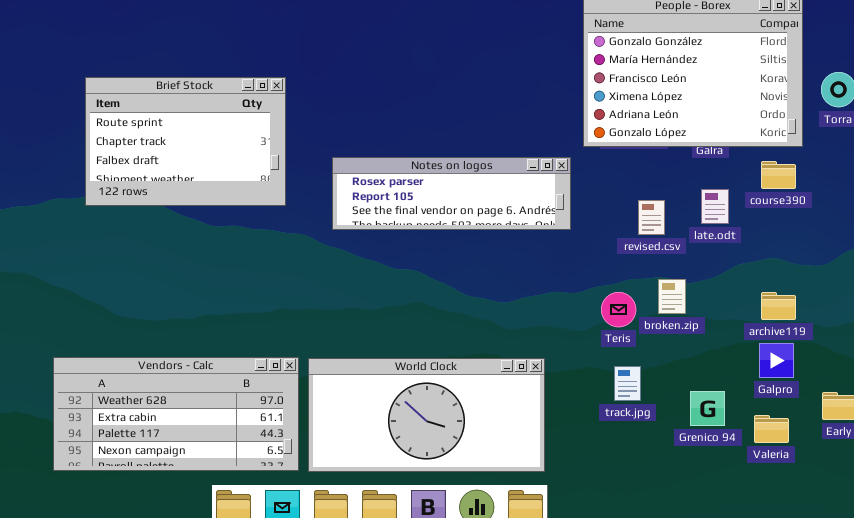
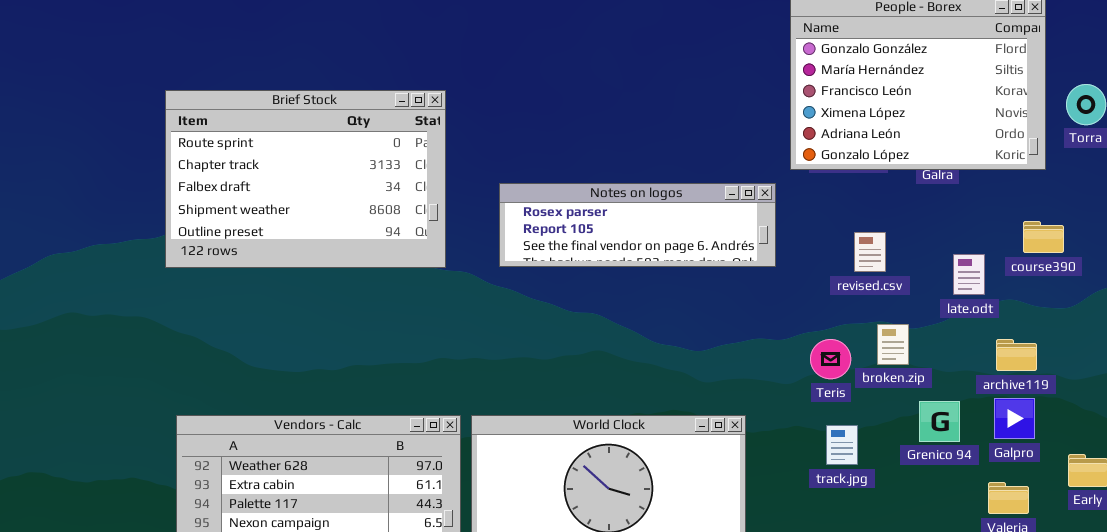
Brief Stock: [85,77,286,206] -> [165,90,446,268], resized
course390: [761,161,796,189] -> [1023,221,1064,253], moved
late.odt: [701,189,729,224] -> [953,254,985,295], moved
Grenico 94: [690,391,725,426] -> [919,401,960,442], moved

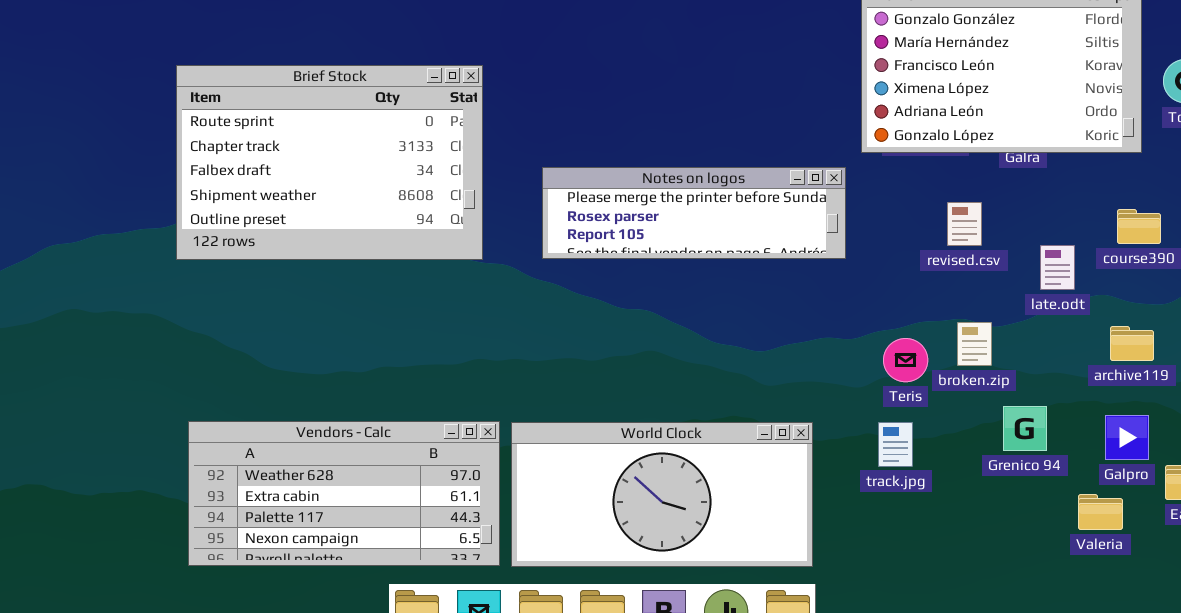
Notes on logos: [499,183,776,267] -> [542,167,846,259], scrolled up 1 row
revised.csv: [854,232,886,272] -> [947,202,982,246], moved
archive119: [996,339,1037,371] -> [1110,326,1154,361], moved
Galpro: [994,398,1035,439] -> [1105,415,1149,460], moved
track.jpg: [826,425,858,465] -> [878,422,913,467], moved

